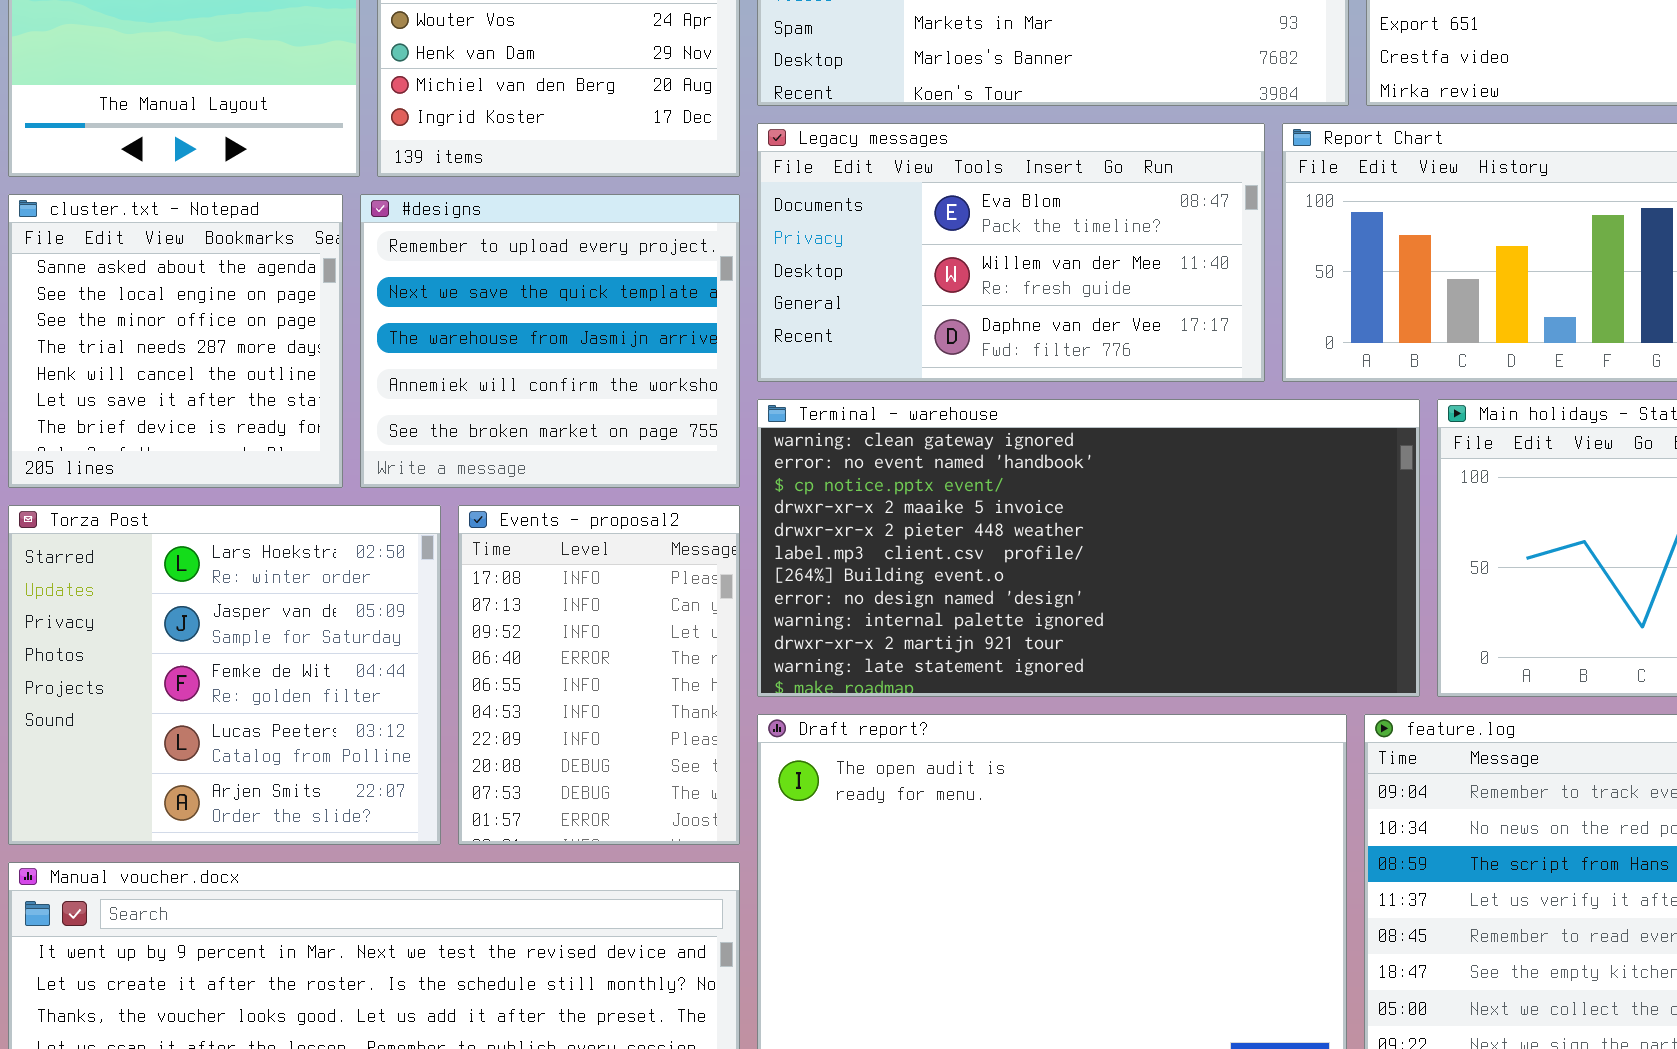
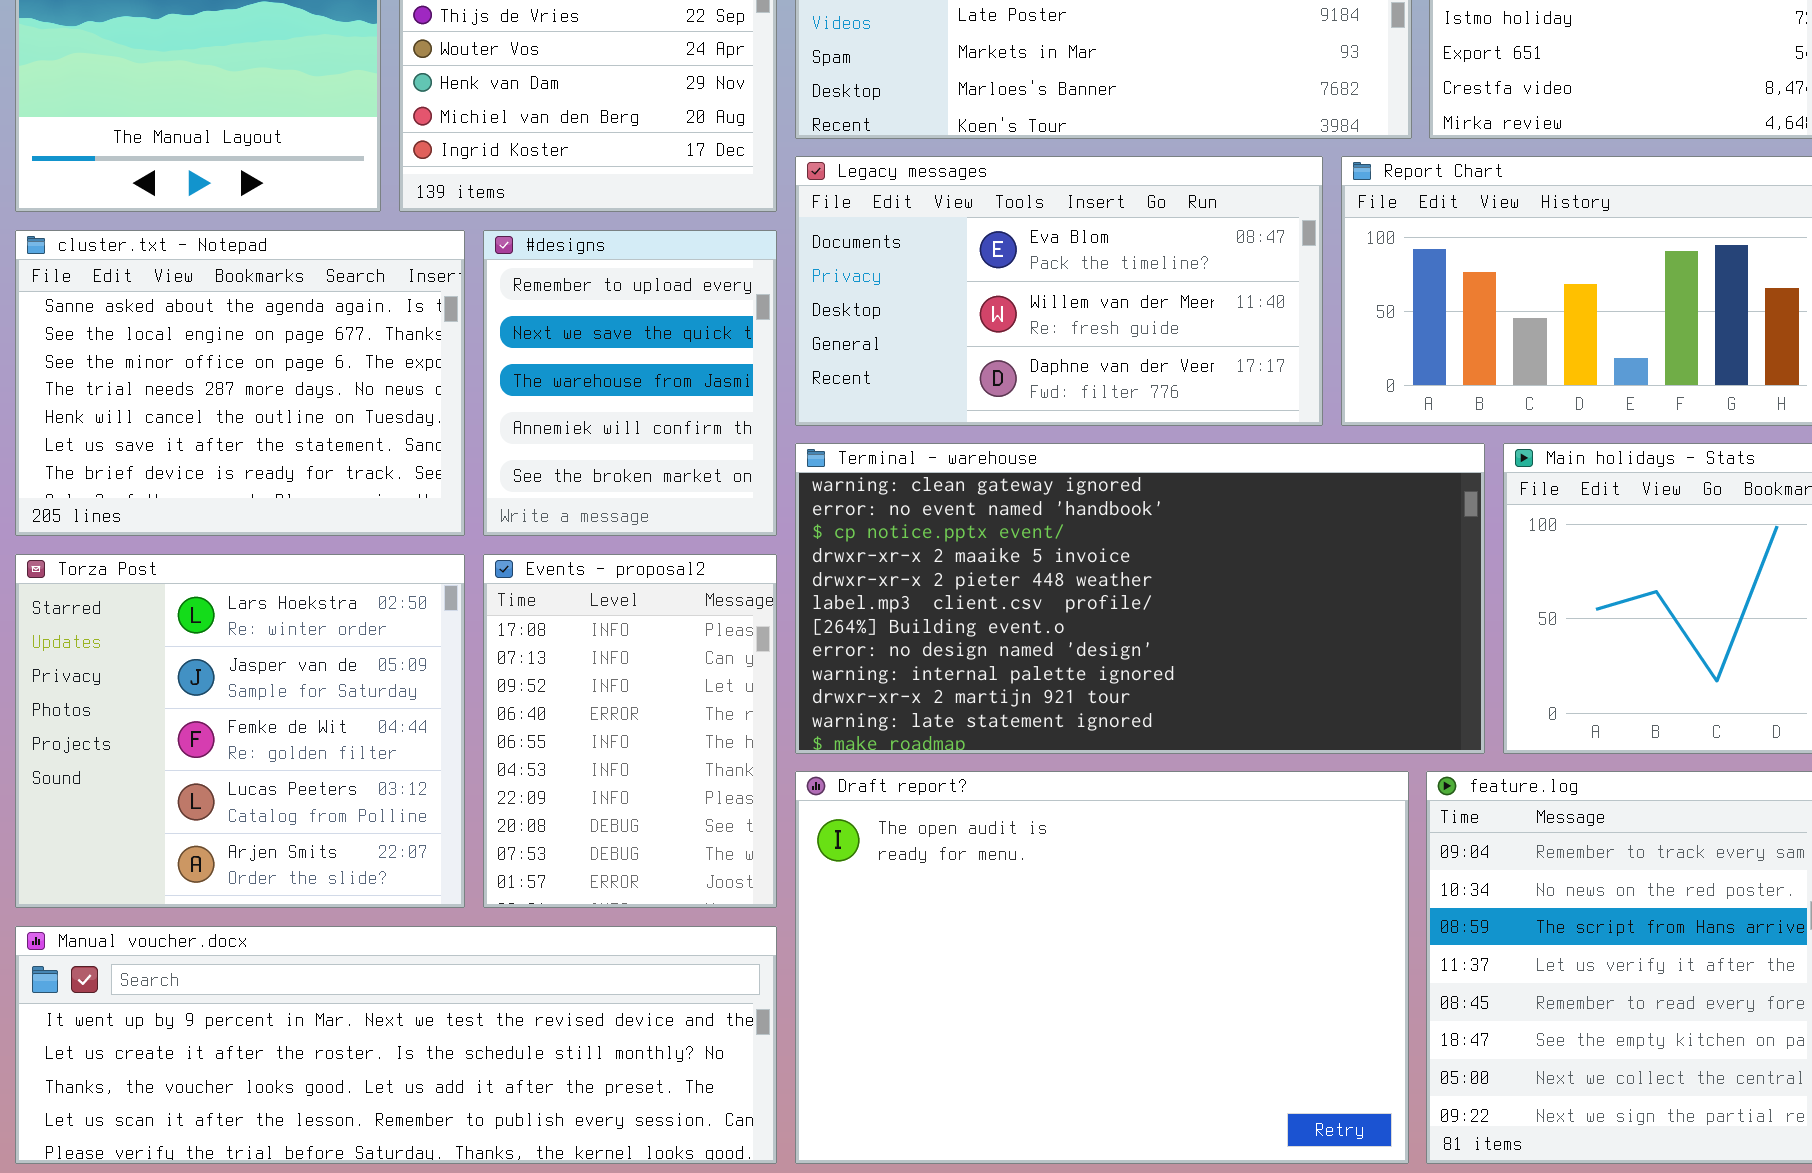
cluster.txt - Notepad: [8,194,343,488] -> [15,230,465,536], resized
#designs: [360,194,740,488] -> [483,230,777,536], resized

